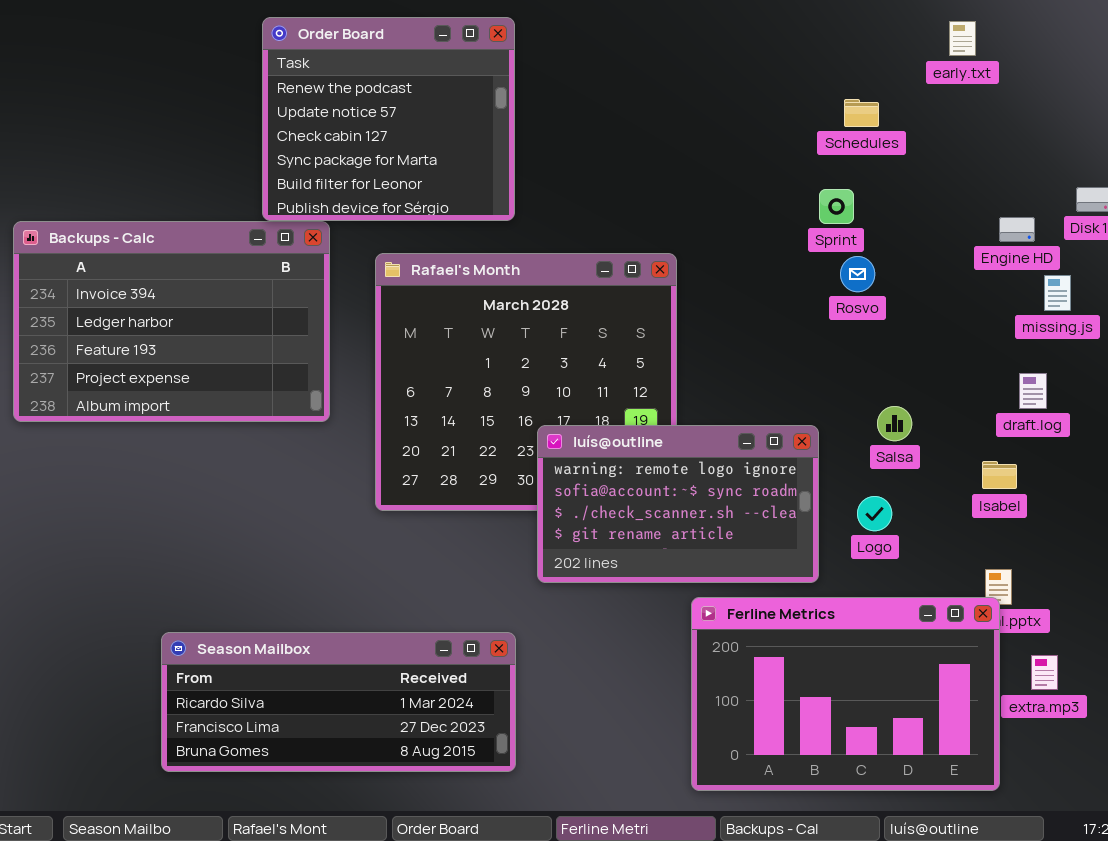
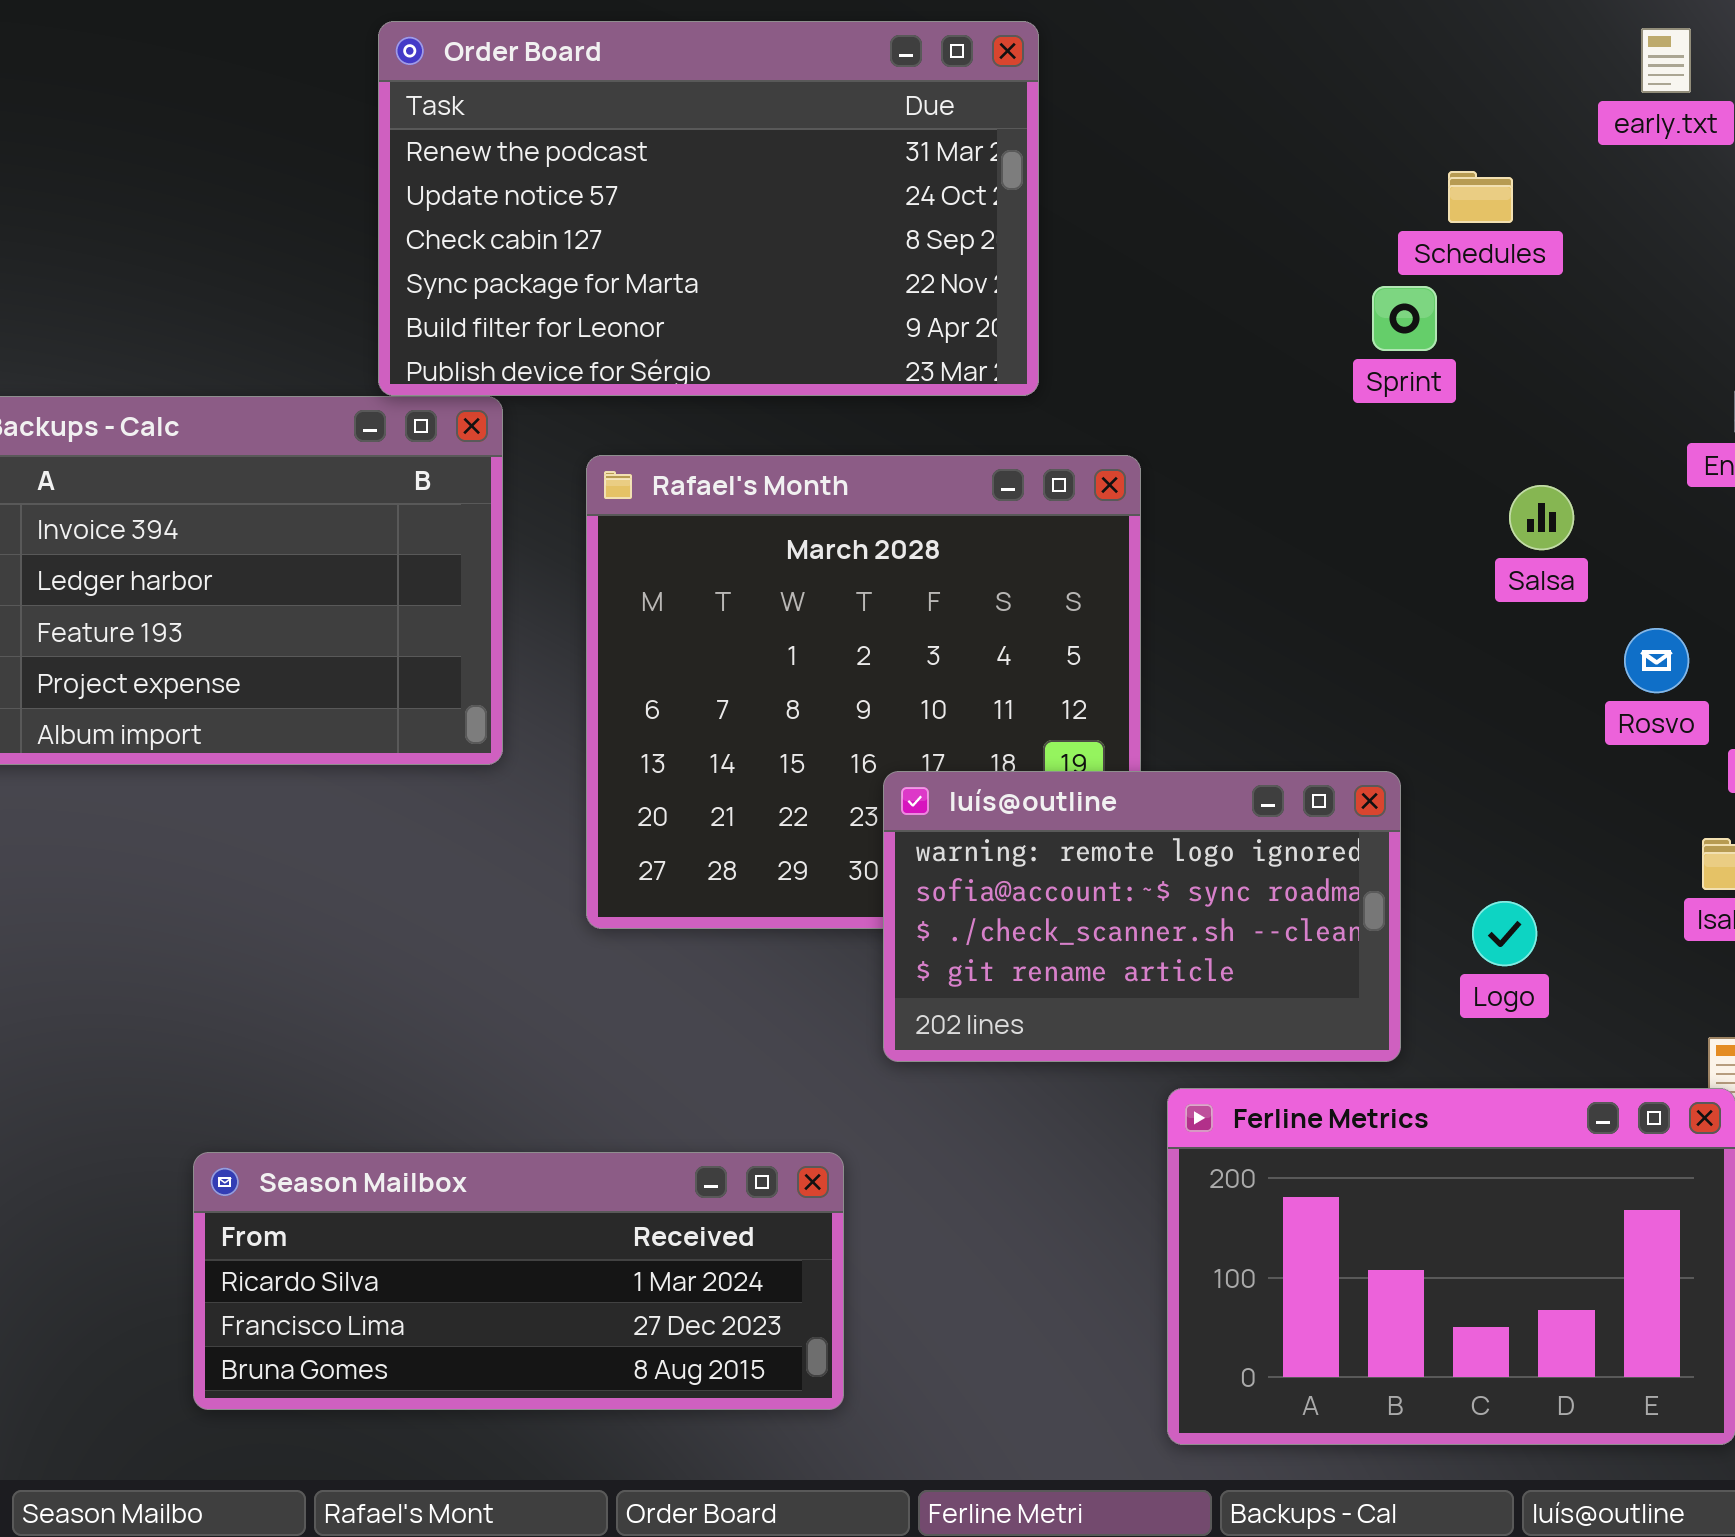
Order Board: [262,17,515,221] -> [378,21,1039,396], resized
Sprint: [819,189,854,224] -> [1372,286,1437,351], moved
Rosvo: [840,256,875,292] -> [1624,628,1689,693], moved
Salsa: [877,406,912,441] -> [1509,485,1574,550], moved

